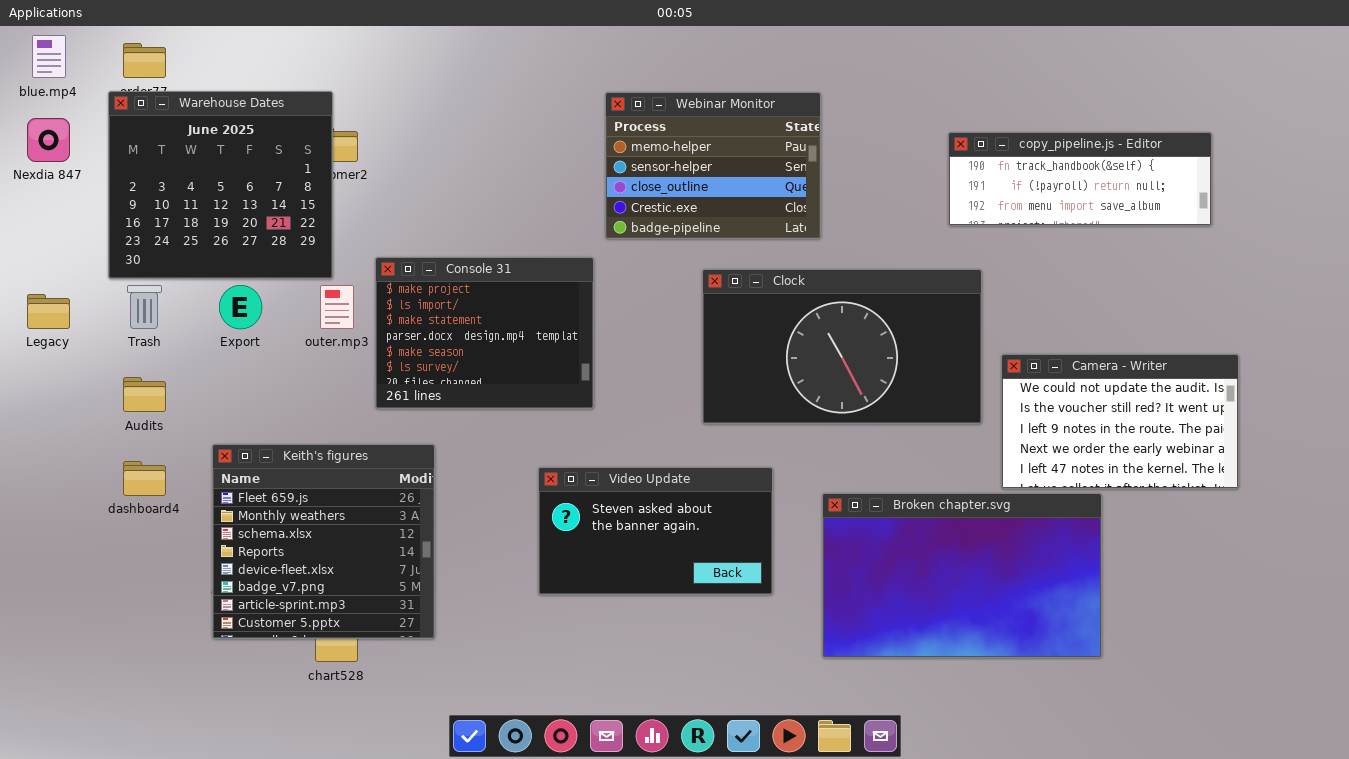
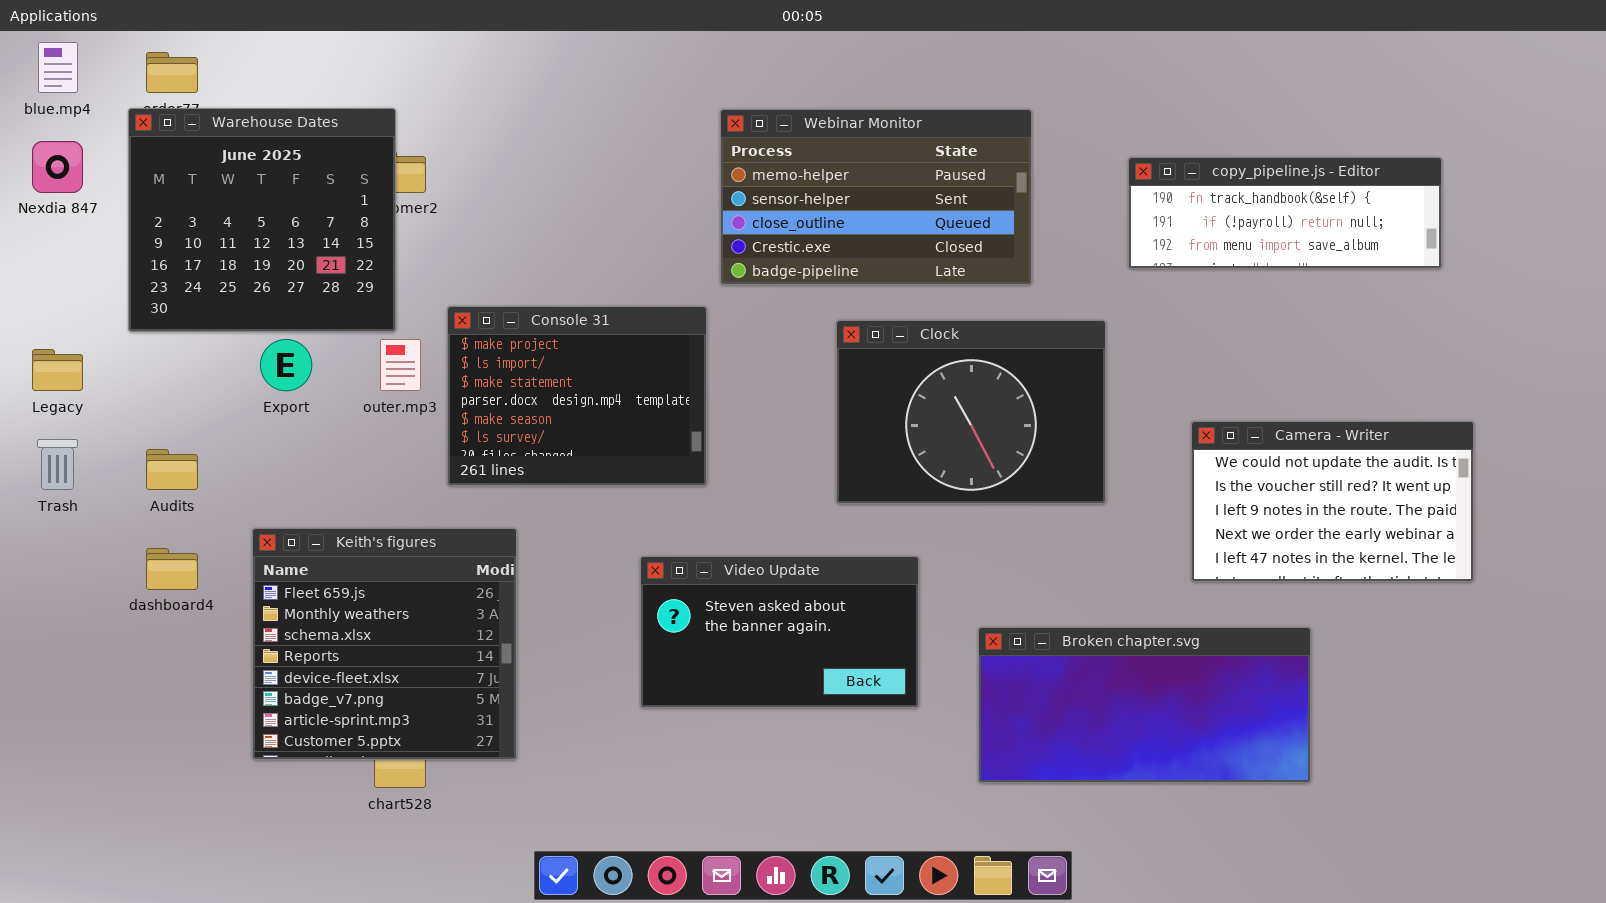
Webinar Monitor: [605,92,821,239] -> [720,109,1032,285], resized
Clock: [702,269,982,424] -> [836,320,1106,504], resized
Trash: [127,285,162,329] -> [37,439,78,490], moved
Broken chapter.svg: [822,493,1102,658] -> [978,627,1311,783], resized

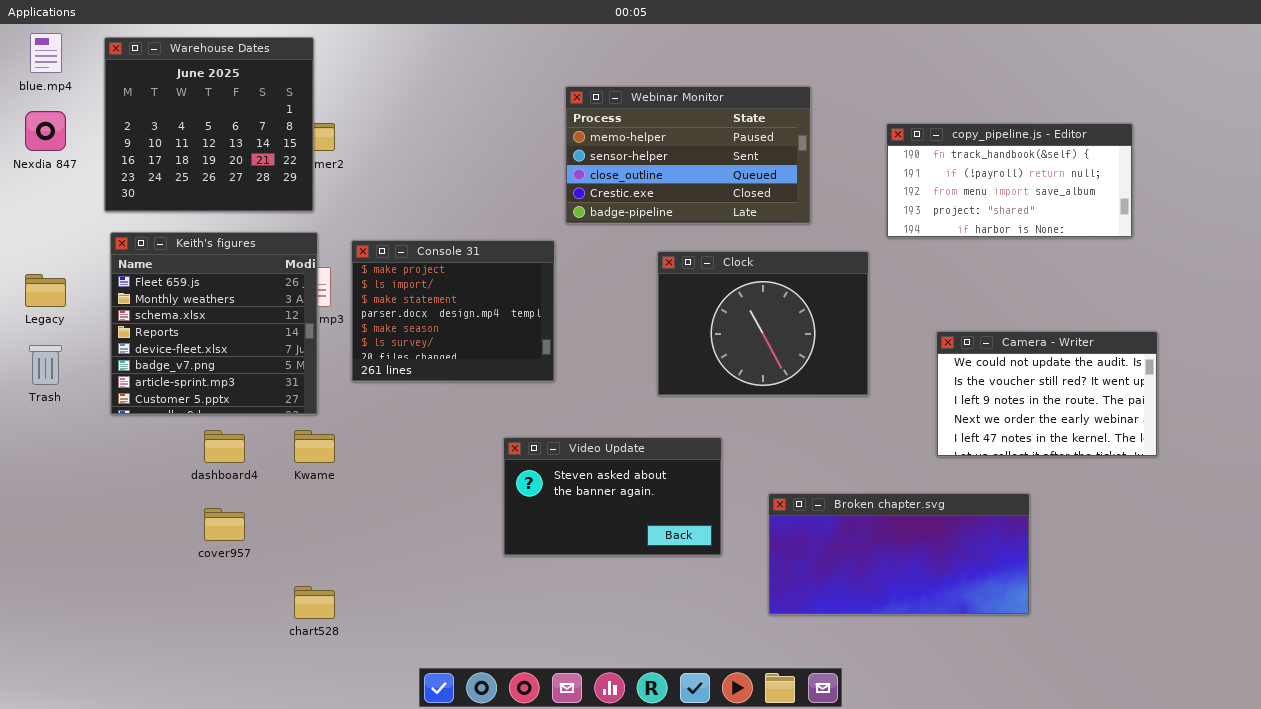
Warehouse Dates: [128,108,396,332] -> [104,37,314,212], moved
copy_pipeline.js - Editor: [1128,157,1442,269] -> [886,123,1133,238], resized
Keith's figures: [252,528,517,760] -> [110,232,318,415], moved
dashboard4: [146,548,198,590] -> [204,430,245,463], moved

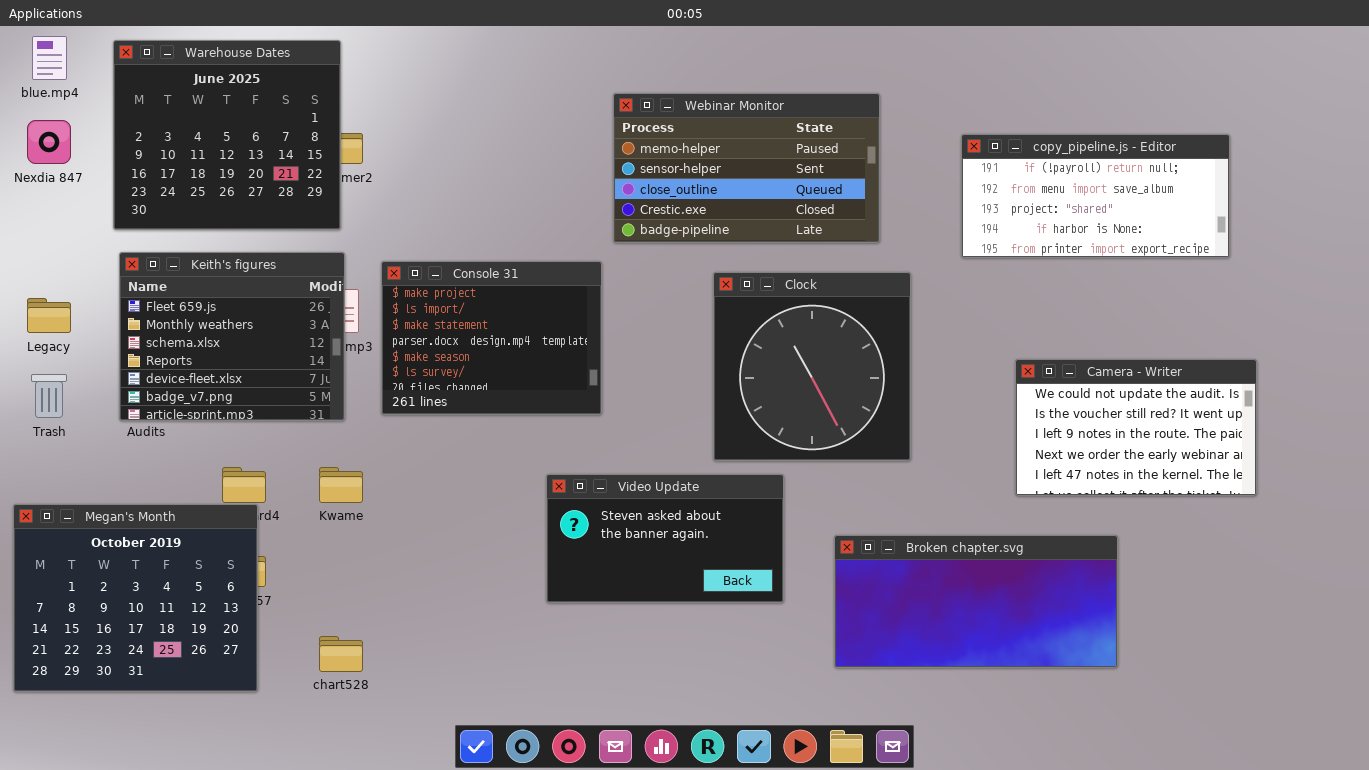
copy_pipeline.js - Editor: [886,123,1133,238] -> [961,134,1230,258], scrolled down 1 row
Keith's figures: [110,232,318,415] -> [119,252,345,421], resized
Clock: [657,251,869,396] -> [713,272,911,461], resized
Megan's Month: none -> [13,504,258,692], opened

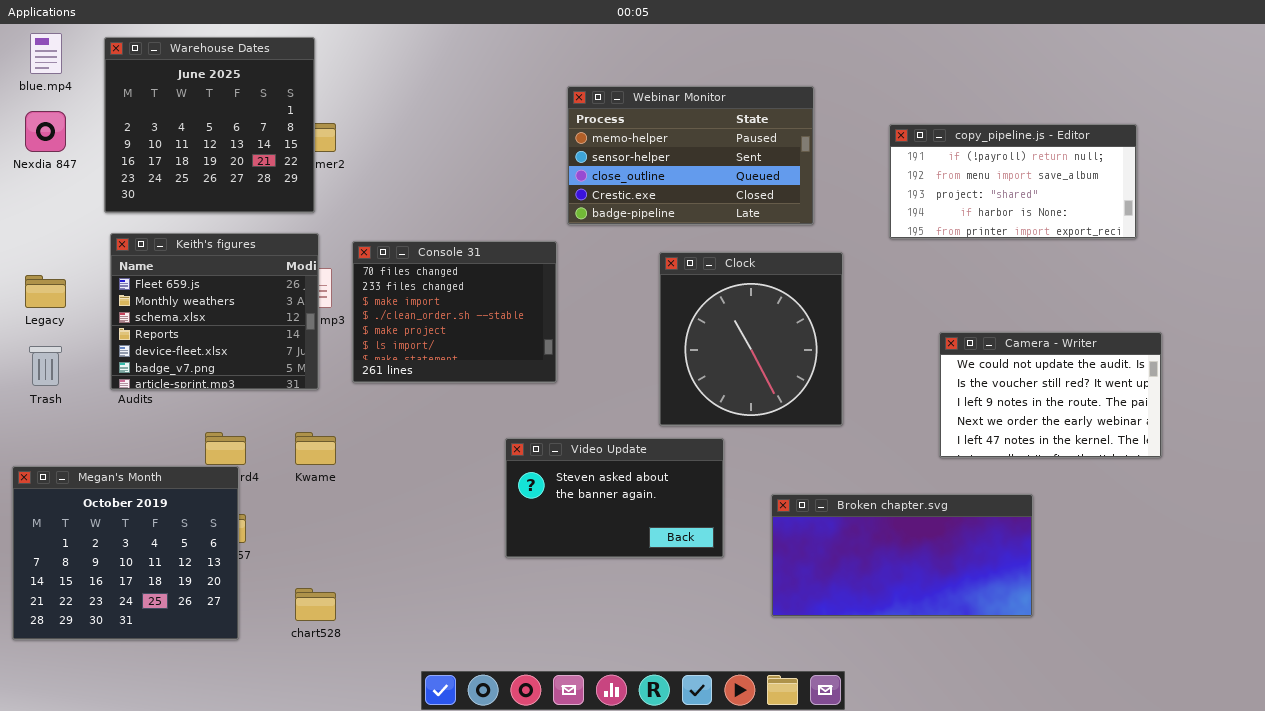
Console 31: [381,261,602,415] -> [352,241,557,383], scrolled up 4 rows

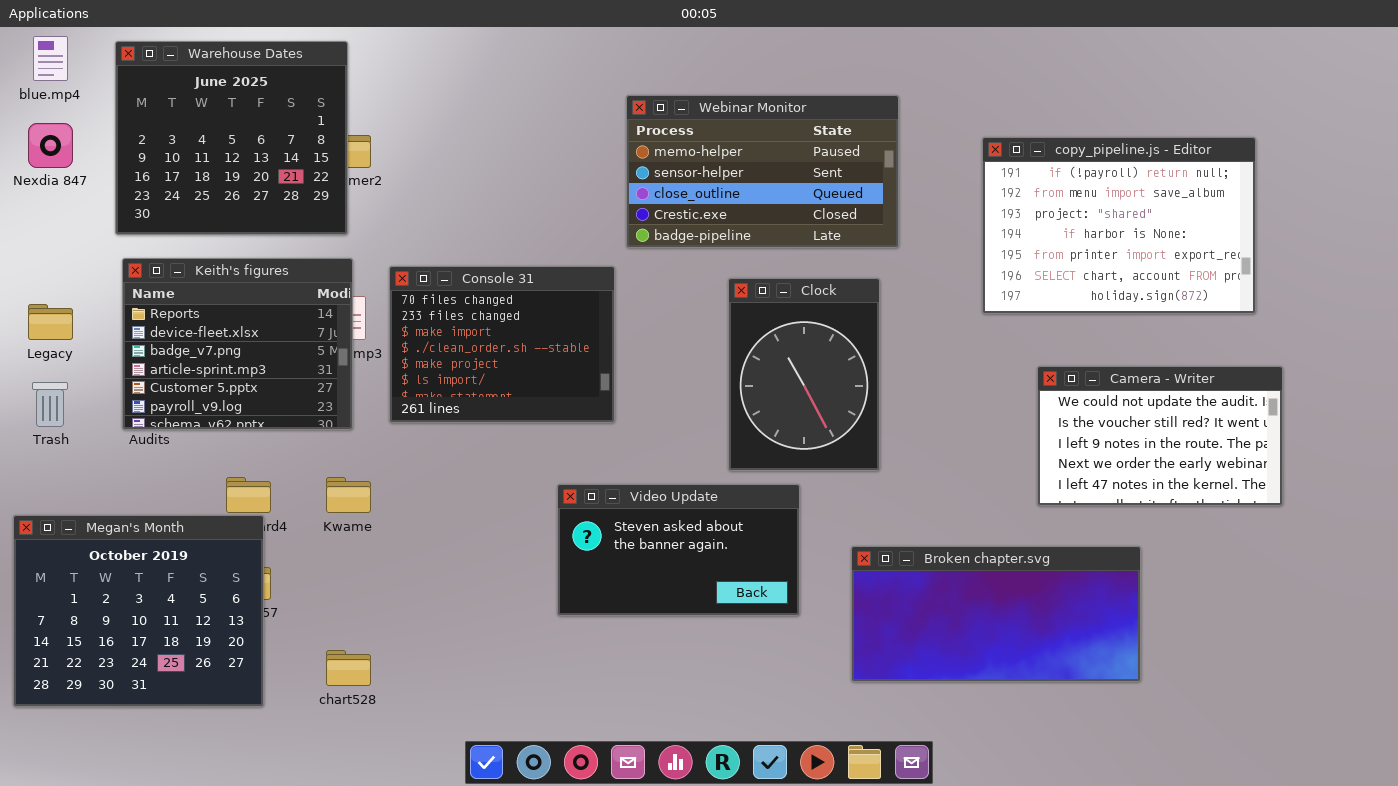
copy_pipeline.js - Editor: [889,124,1137,239] -> [982,137,1256,314], resized
Keith's figures: [110,233,319,390] -> [122,258,353,430], scrolled down 3 rows
Clock: [659,252,843,426] -> [728,278,880,471], resized

